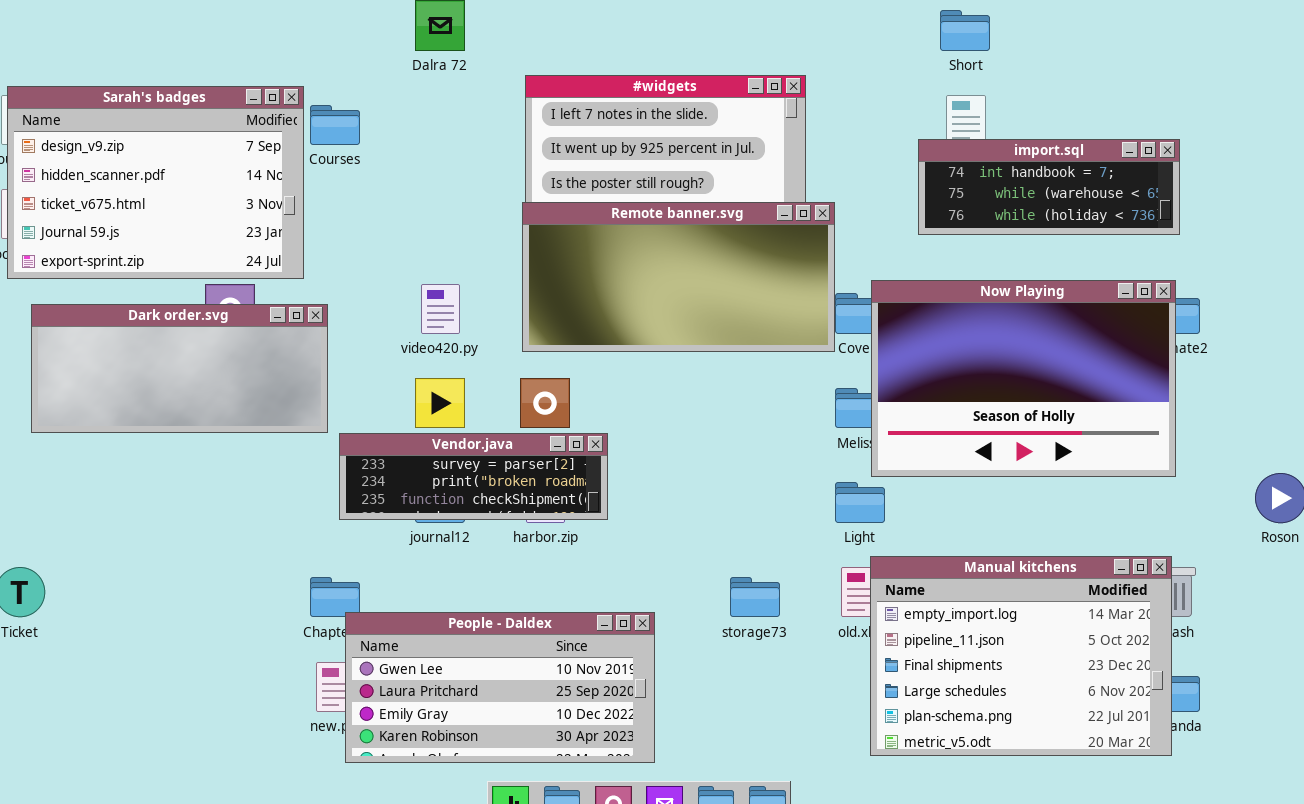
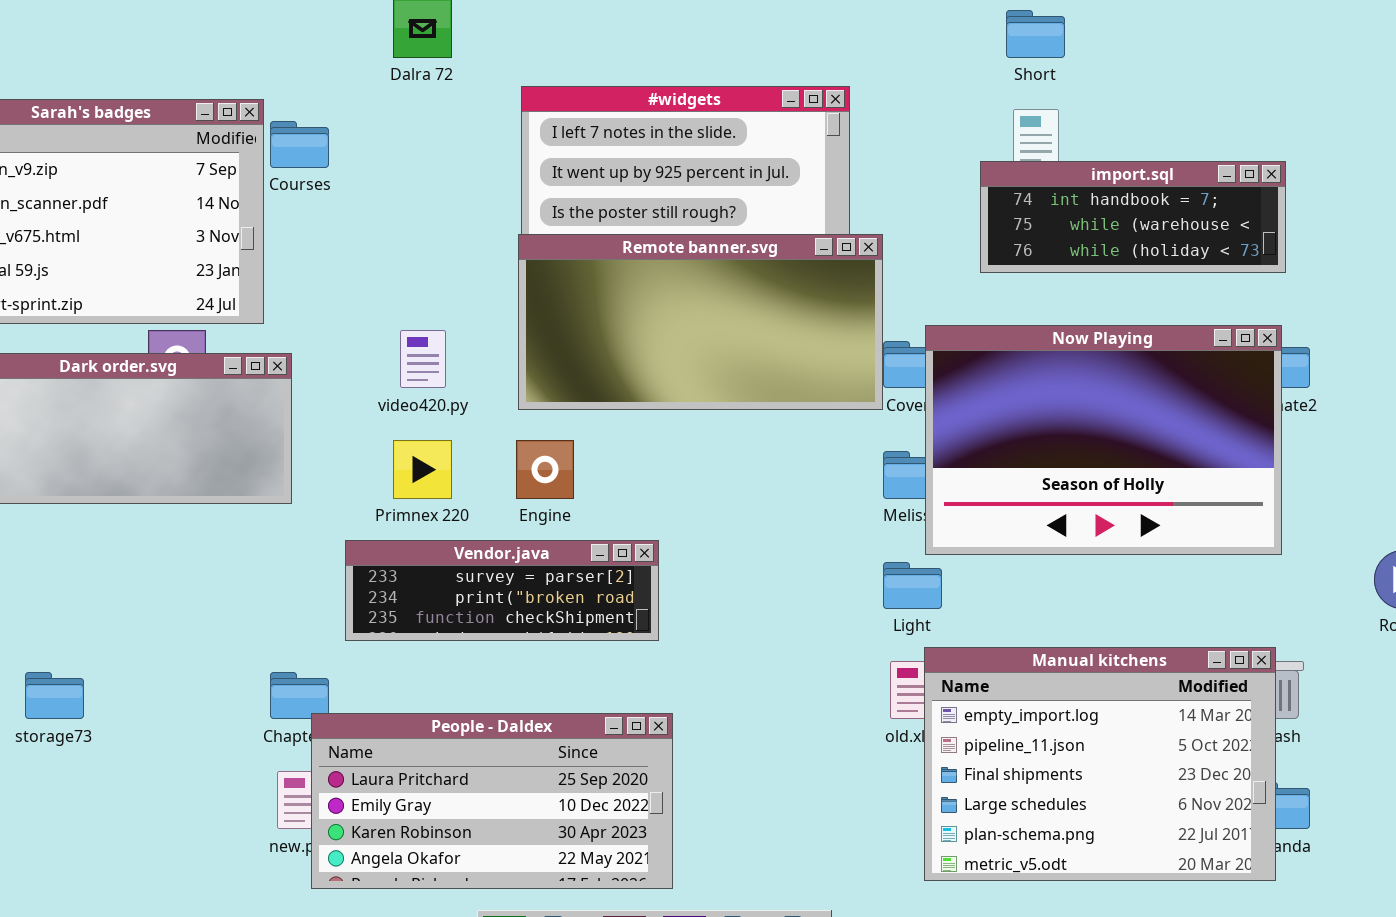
Vendor.java: [339,433,608,520] -> [345,540,659,641], moved
storage73: [730,577,780,617] -> [25,672,84,719], moved
People - Daldex: [345,612,655,763] -> [311,713,673,889], scrolled down 1 row

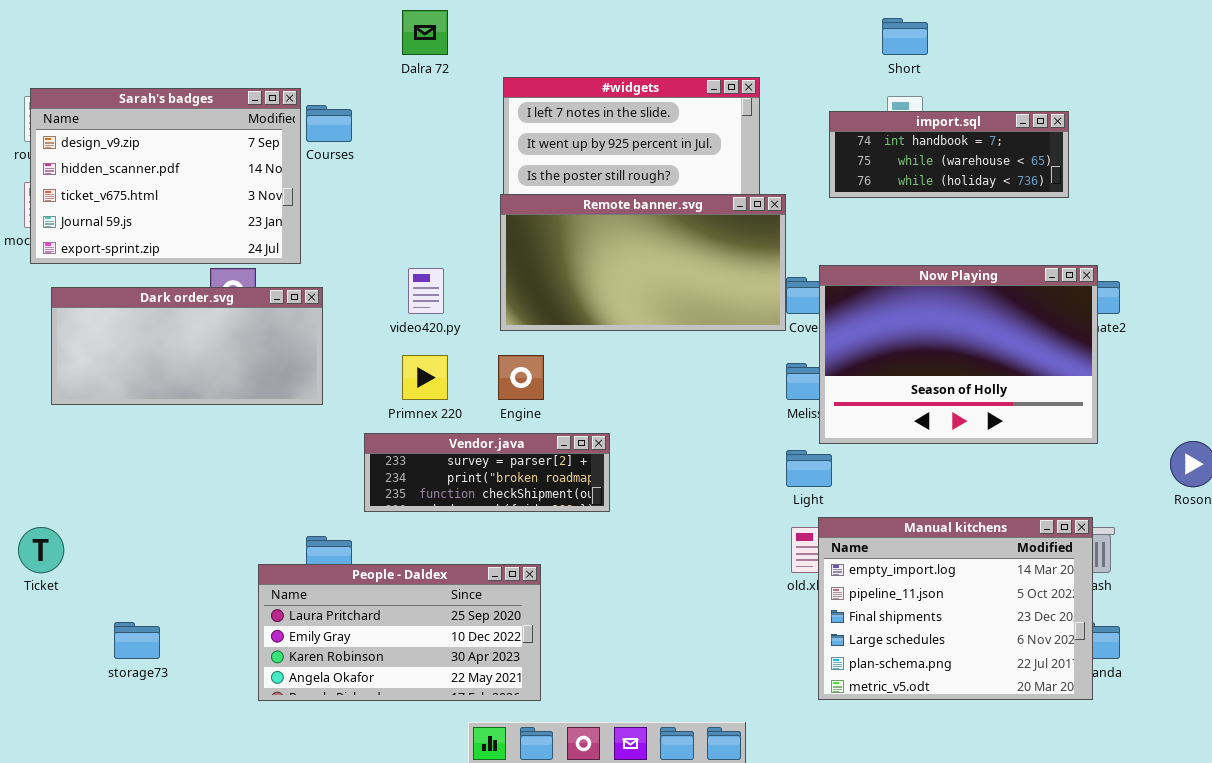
import.sql: [980,161,1286,273] -> [829,111,1069,198], moved
storage73: [25,672,84,719] -> [114,622,160,659], moved
People - Daldex: [311,713,673,889] -> [258,564,541,701], moved

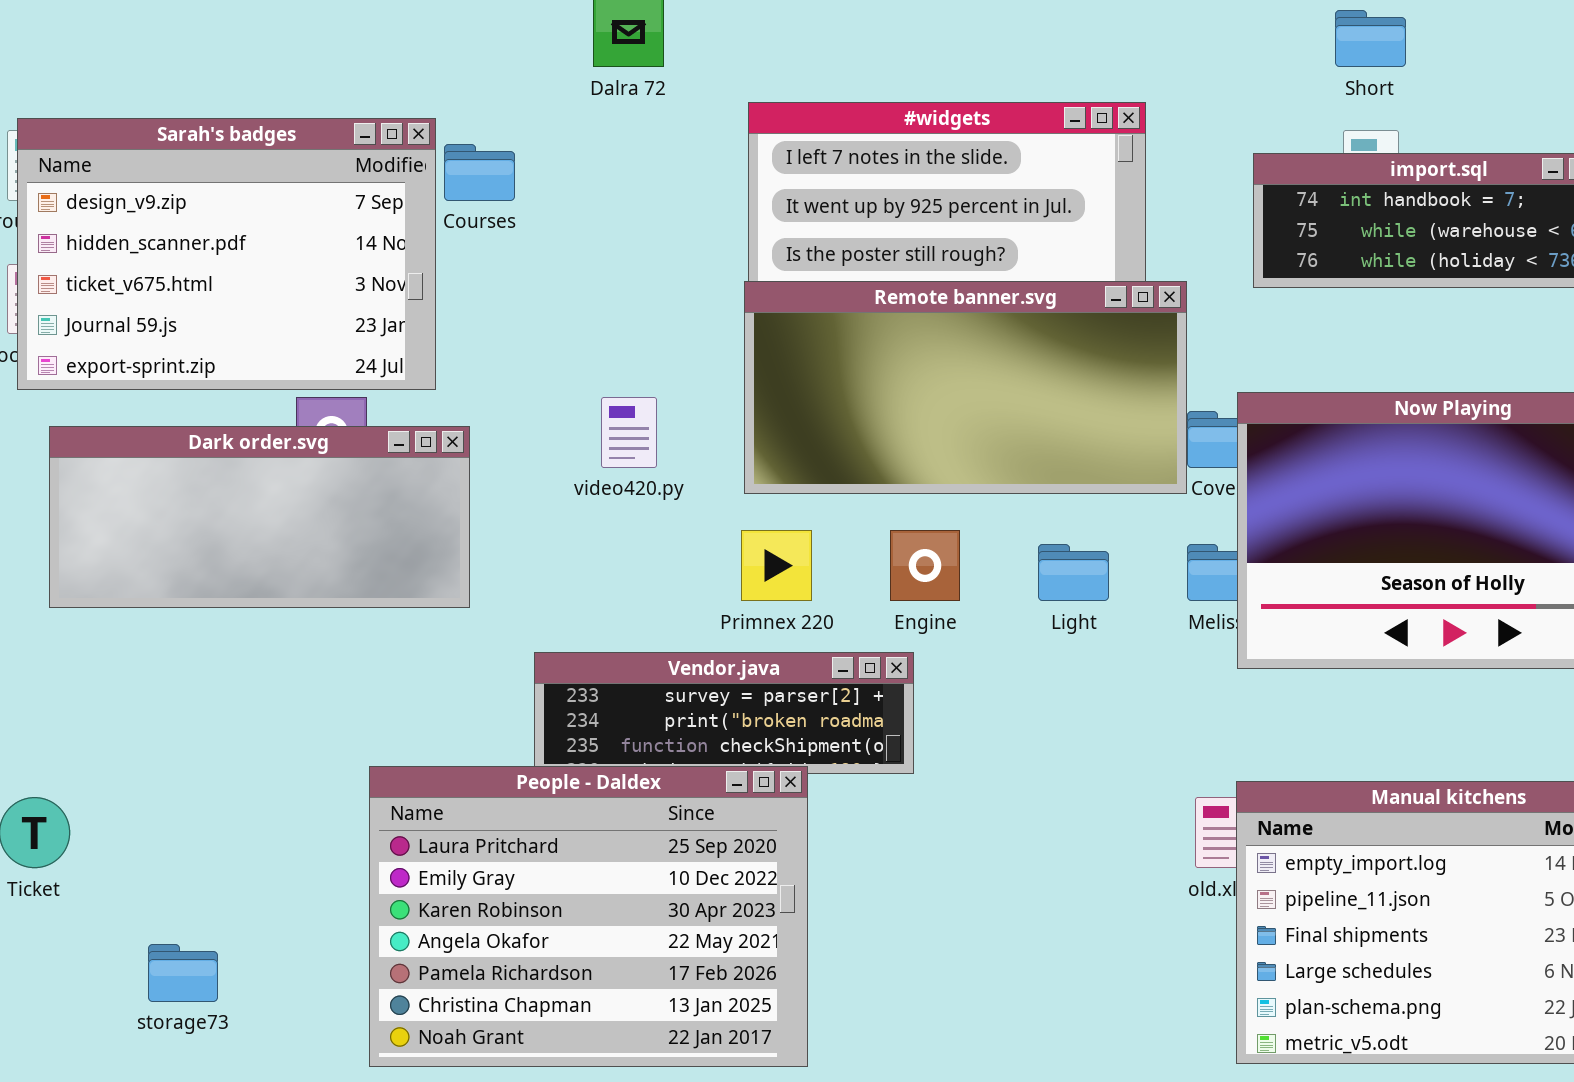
Primnex 220: [402,355,448,400] -> [741,530,812,601], moved
Engine: [498,355,544,400] -> [890,530,960,601], moved
Light: [786,450,832,487] -> [1038,544,1109,601], moved
People - Daldex: [258,564,541,701] -> [369,766,808,1067], resized

